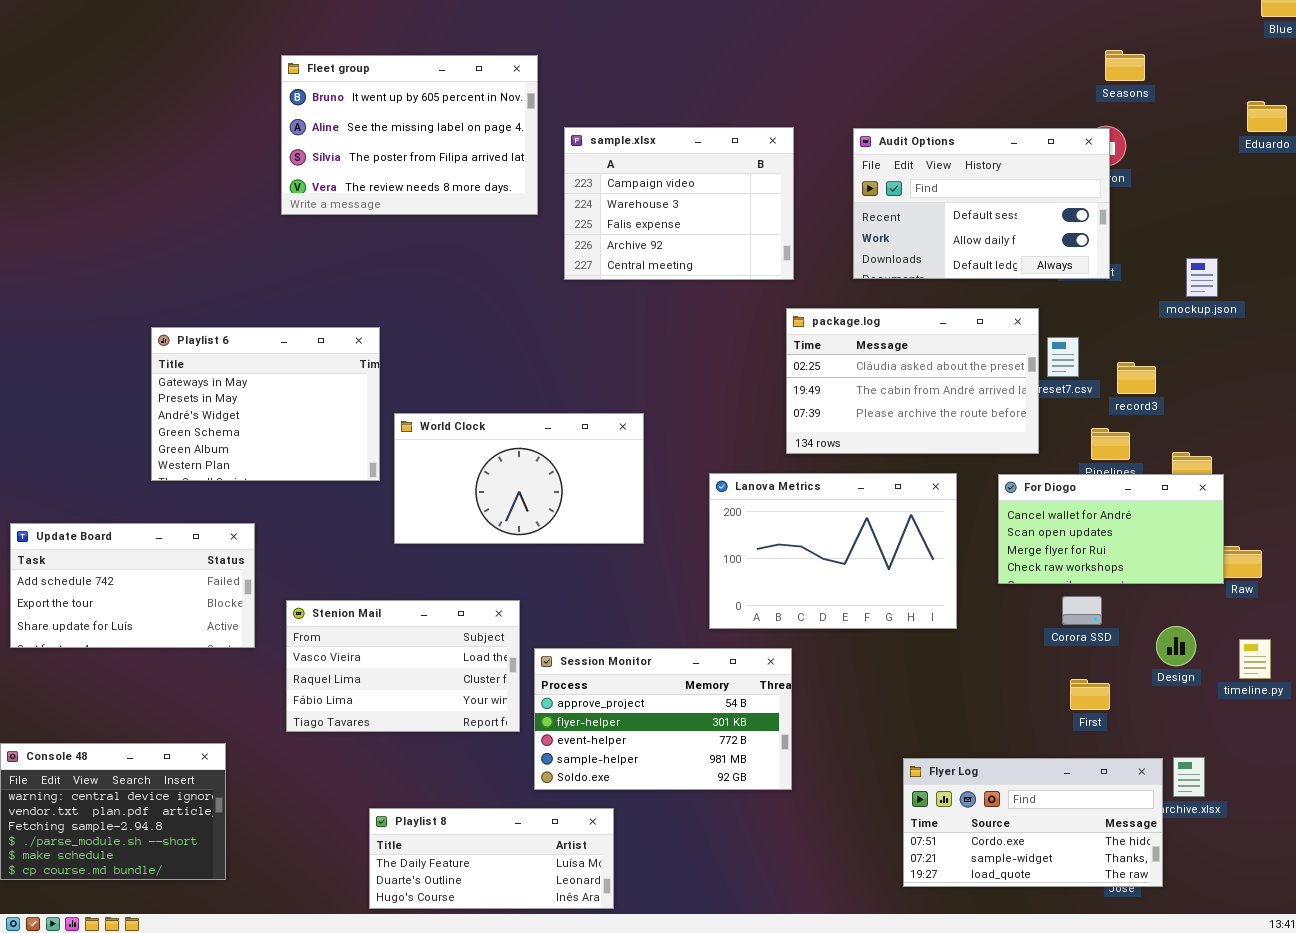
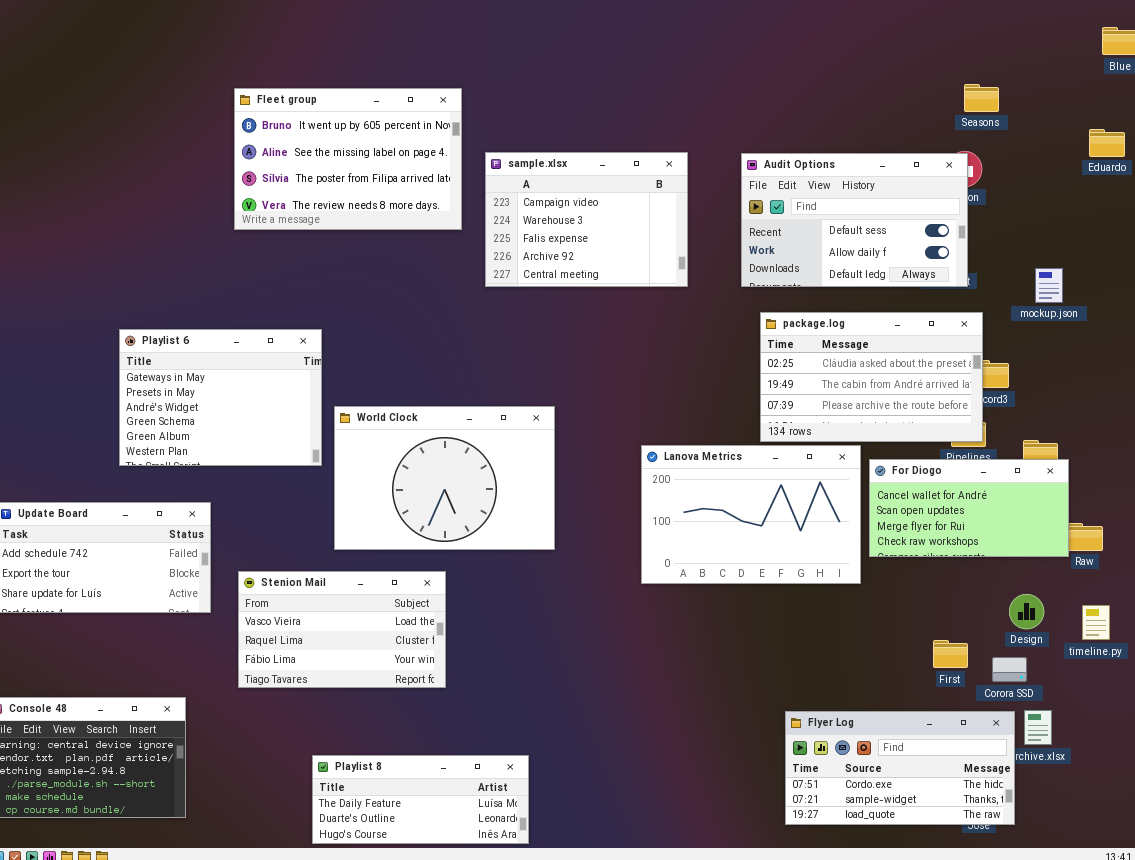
package.log: [786,308,1039,454] -> [760,312,983,442], moved
World Clock: [394,413,644,544] -> [334,406,555,550], resized
Lanova Metrics: [709,473,957,629] -> [641,445,861,584], moved
Corora SSD: [1062,596,1102,625] -> [992,657,1027,682], moved
Session Monitor: [534,648,792,790] -> none, closed

